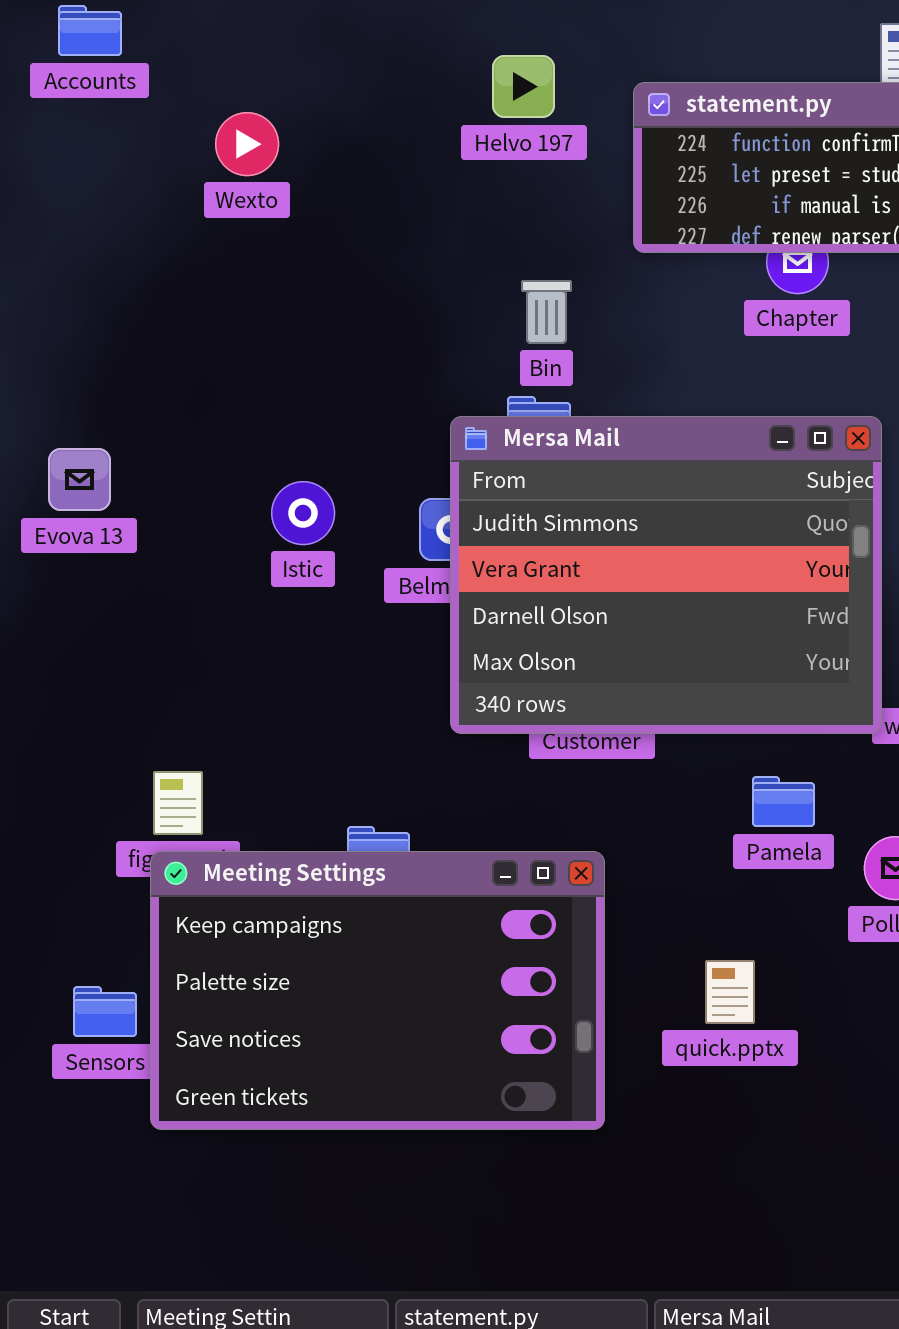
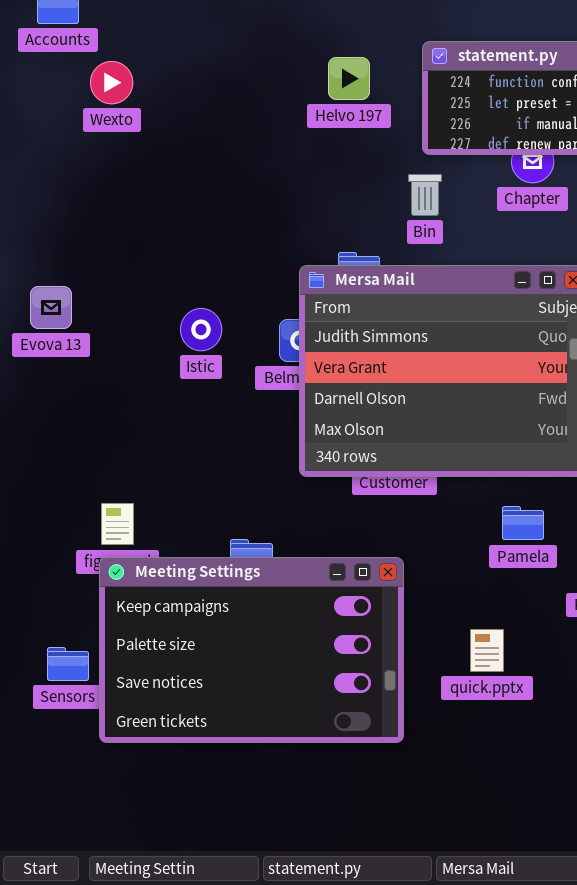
Helvo 197: [492,55,555,118] -> [328,57,370,100], moved
Wexto: [215,112,279,176] -> [90,61,133,104], moved
Bin: [521,280,572,344] -> [408,174,442,216], moved

